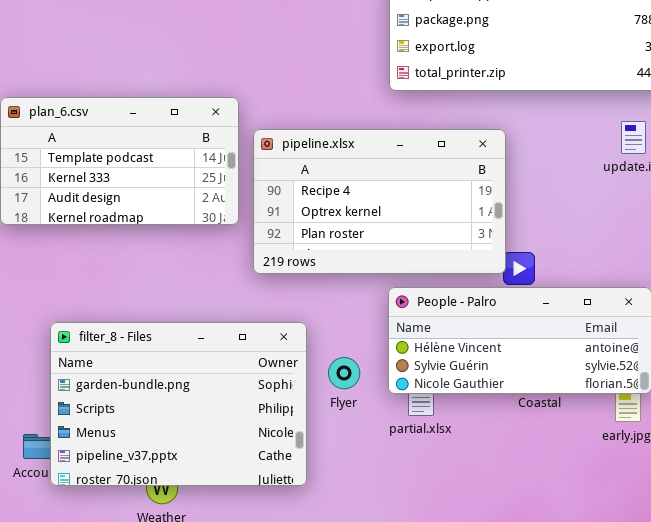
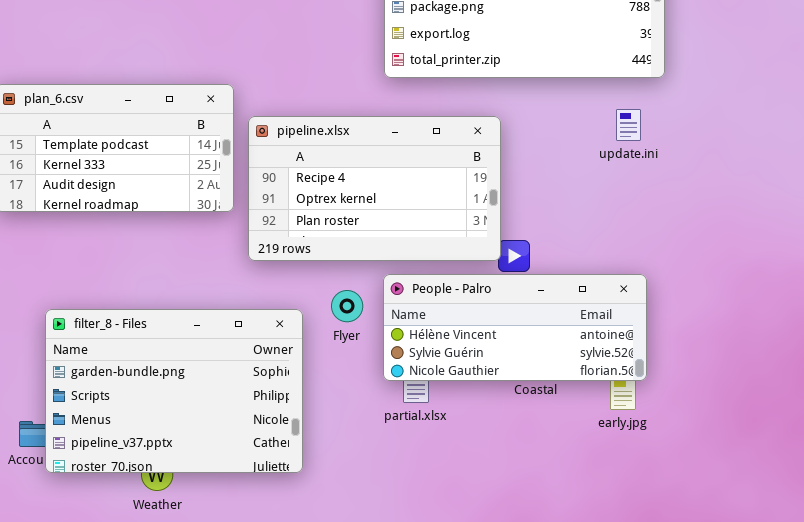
Flyer: [328,357,360,389] -> [331,290,363,322], moved

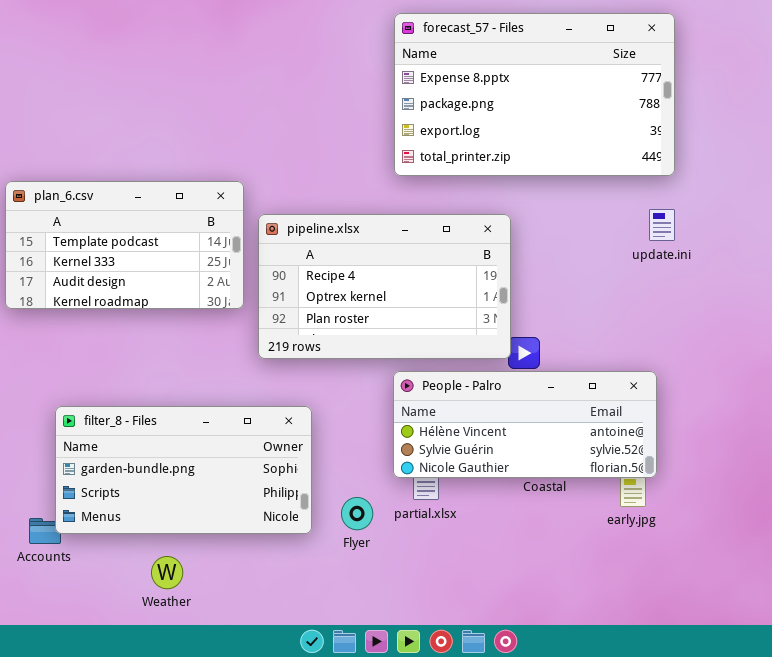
update.ini: [616,109,641,141] -> [649,209,675,241], moved
Flyer: [331,290,363,322] -> [341,497,373,530], moved
filter_8 - Files: [45,309,303,473] -> [55,406,312,534], resized

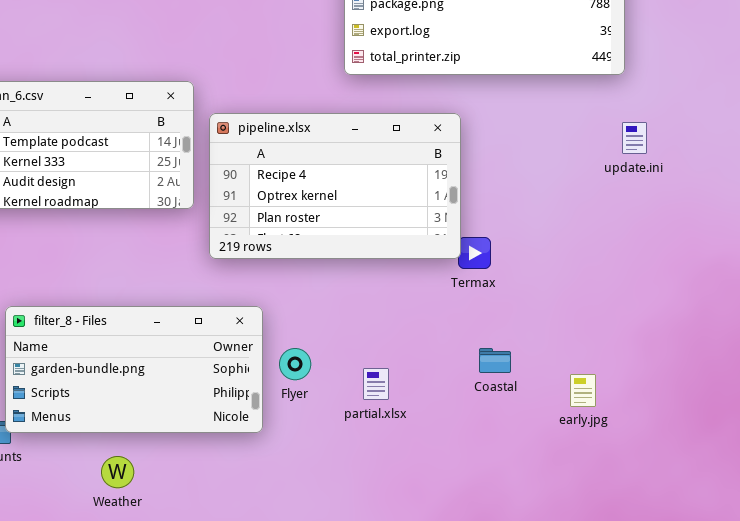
update.ini: [649,209,675,241] -> [622,122,647,154], moved
People - Palro: [393,371,657,478] -> none, closed
Flyer: [341,497,373,530] -> [279,348,311,380], moved

